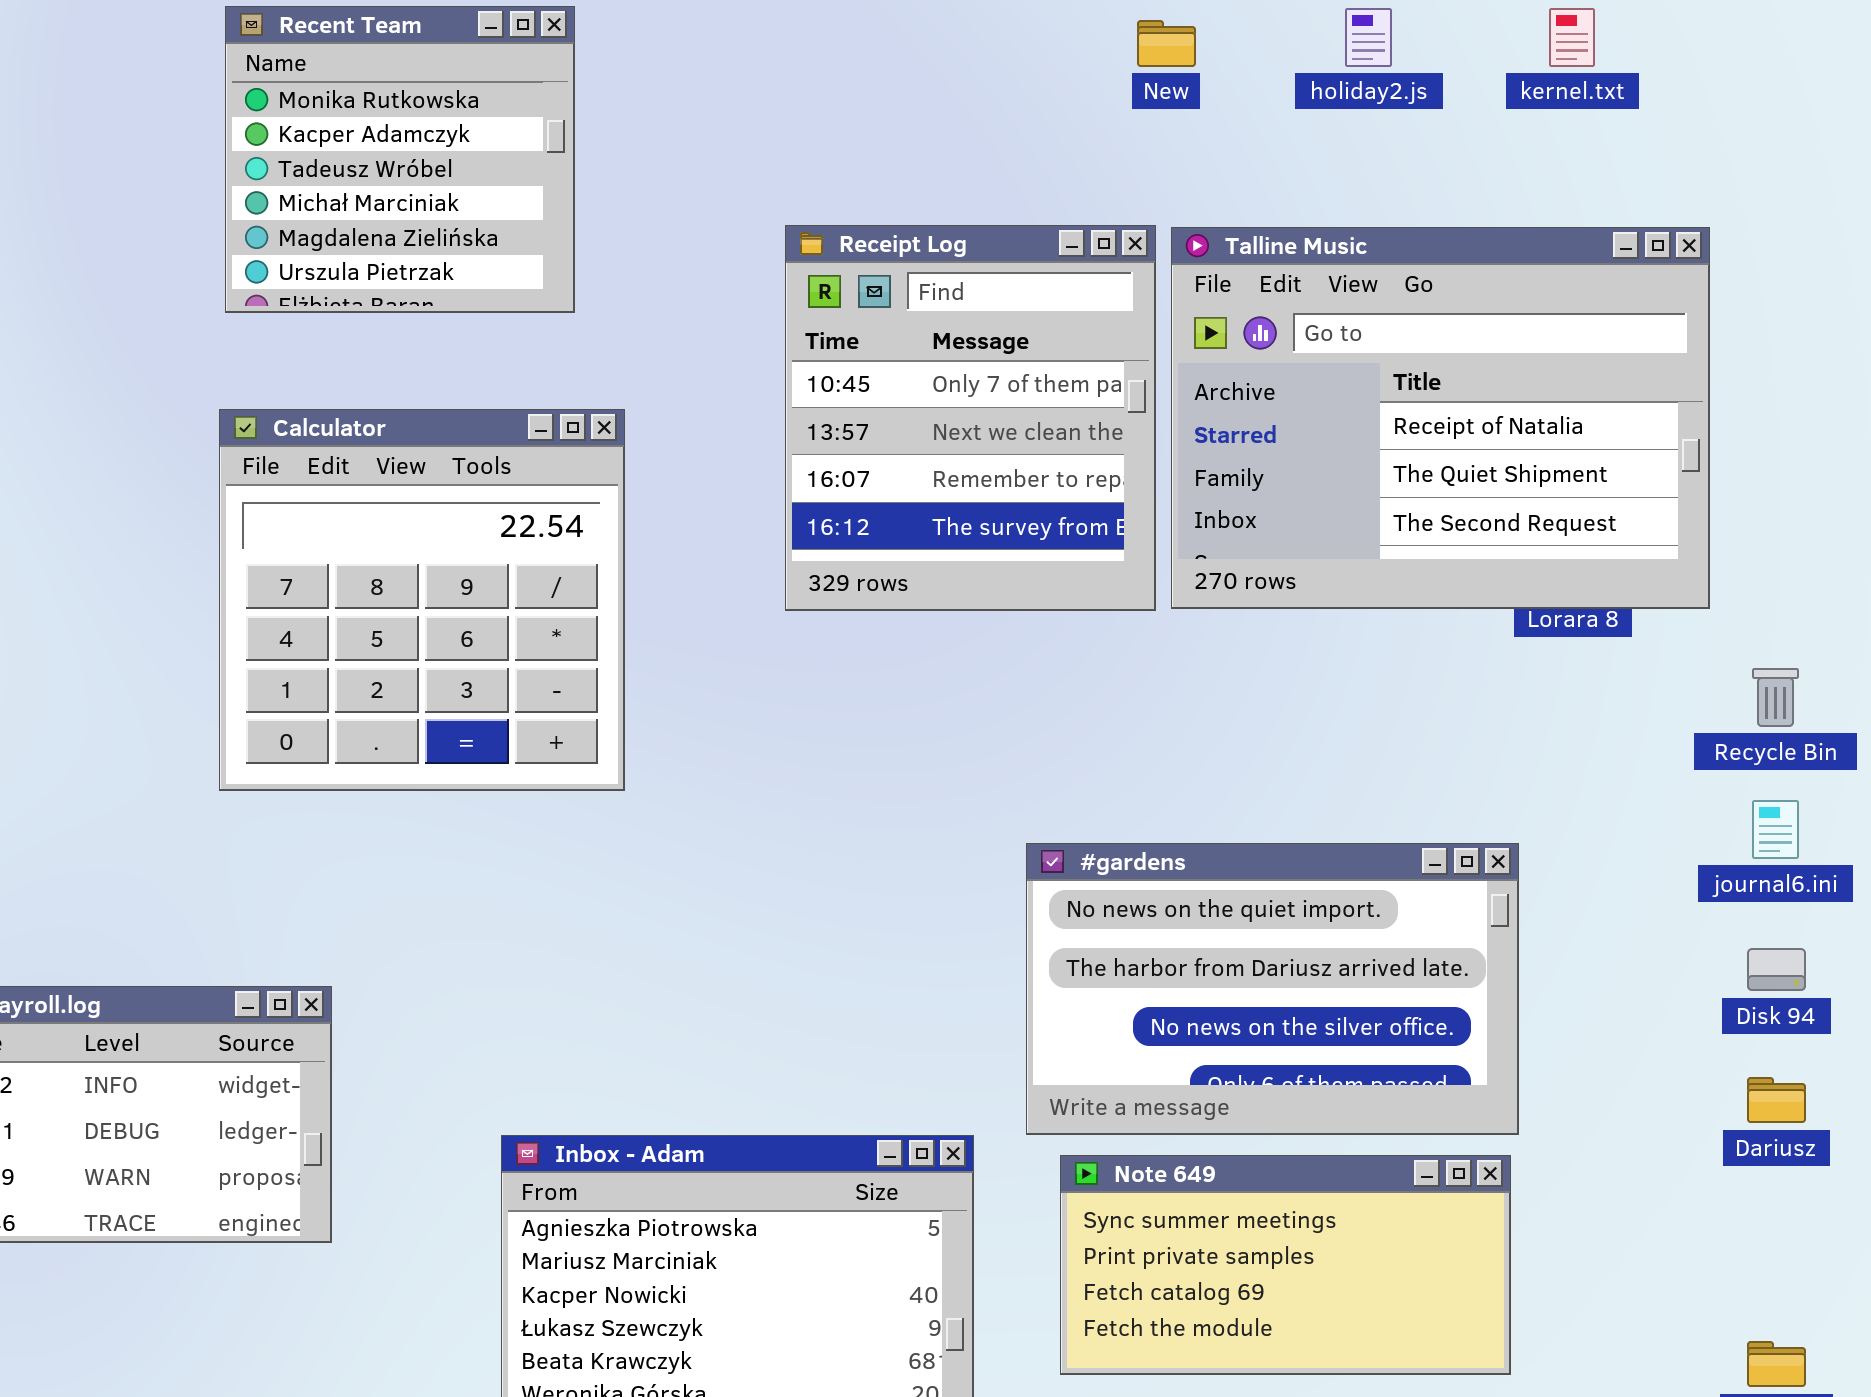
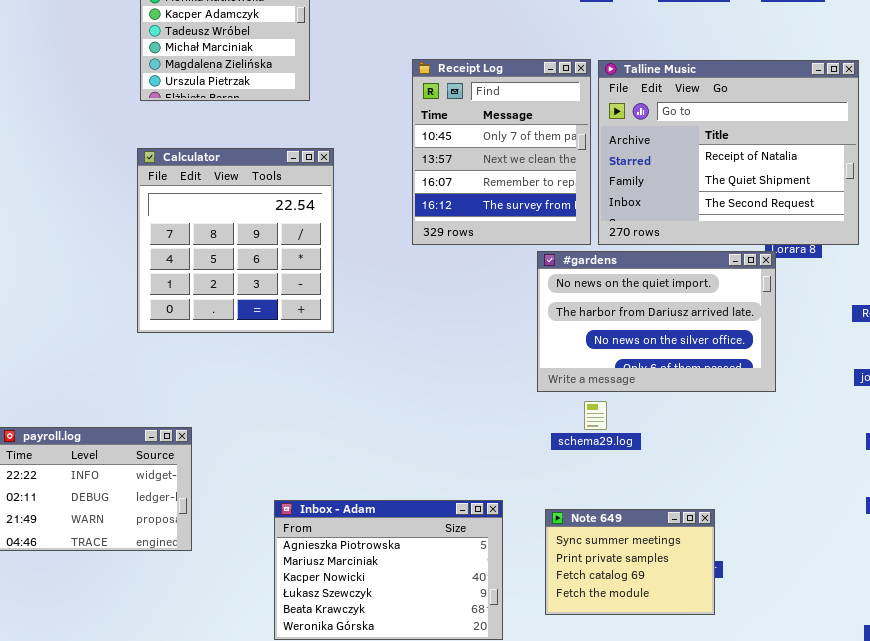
#gardens: [1026,843,1519,1135] -> [537,251,776,392], moved
Note 649: [1060,1155,1511,1375] -> [545,509,715,615], resized

